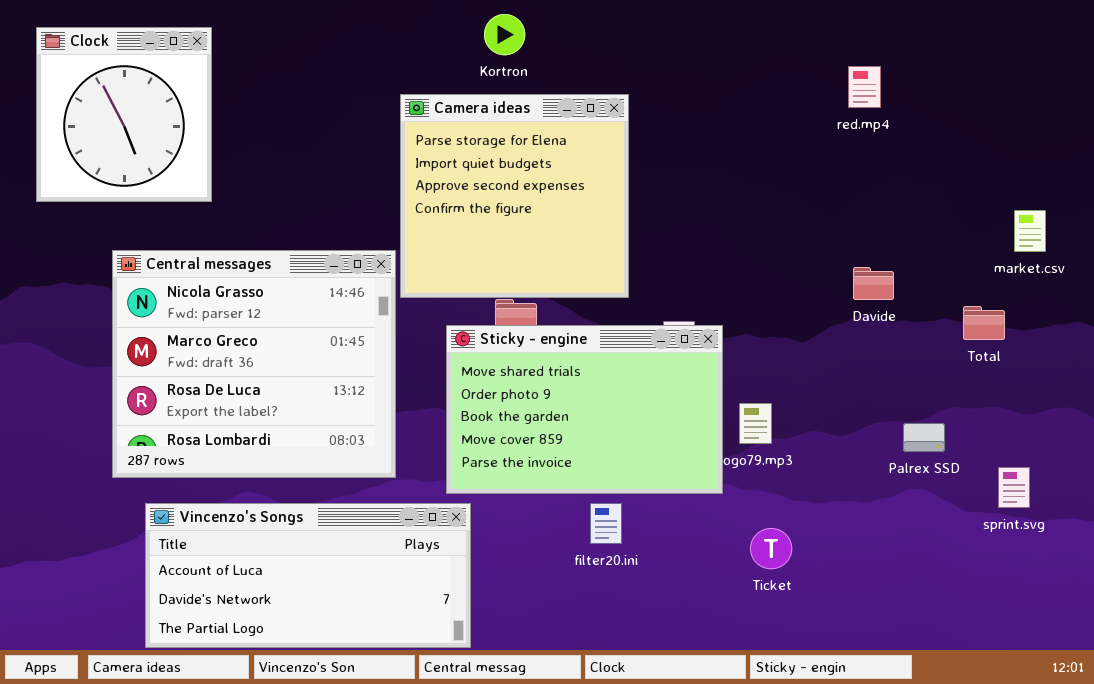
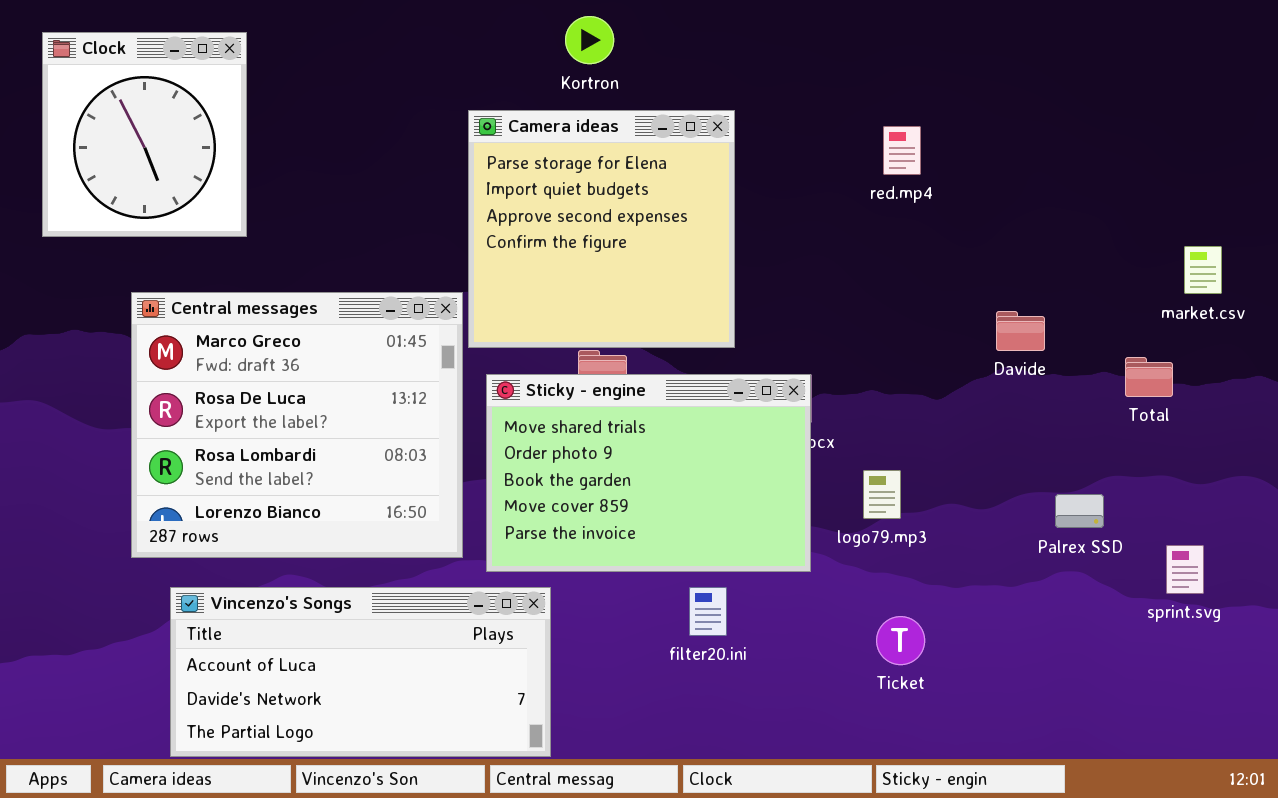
red.mp4: [848,66,881,108] -> [883,126,921,175], moved
Central messages: [112,250,396,478] -> [131,292,463,558], scrolled down 1 row
Sticky - engine: [446,325,723,494] -> [486,374,811,572], moved

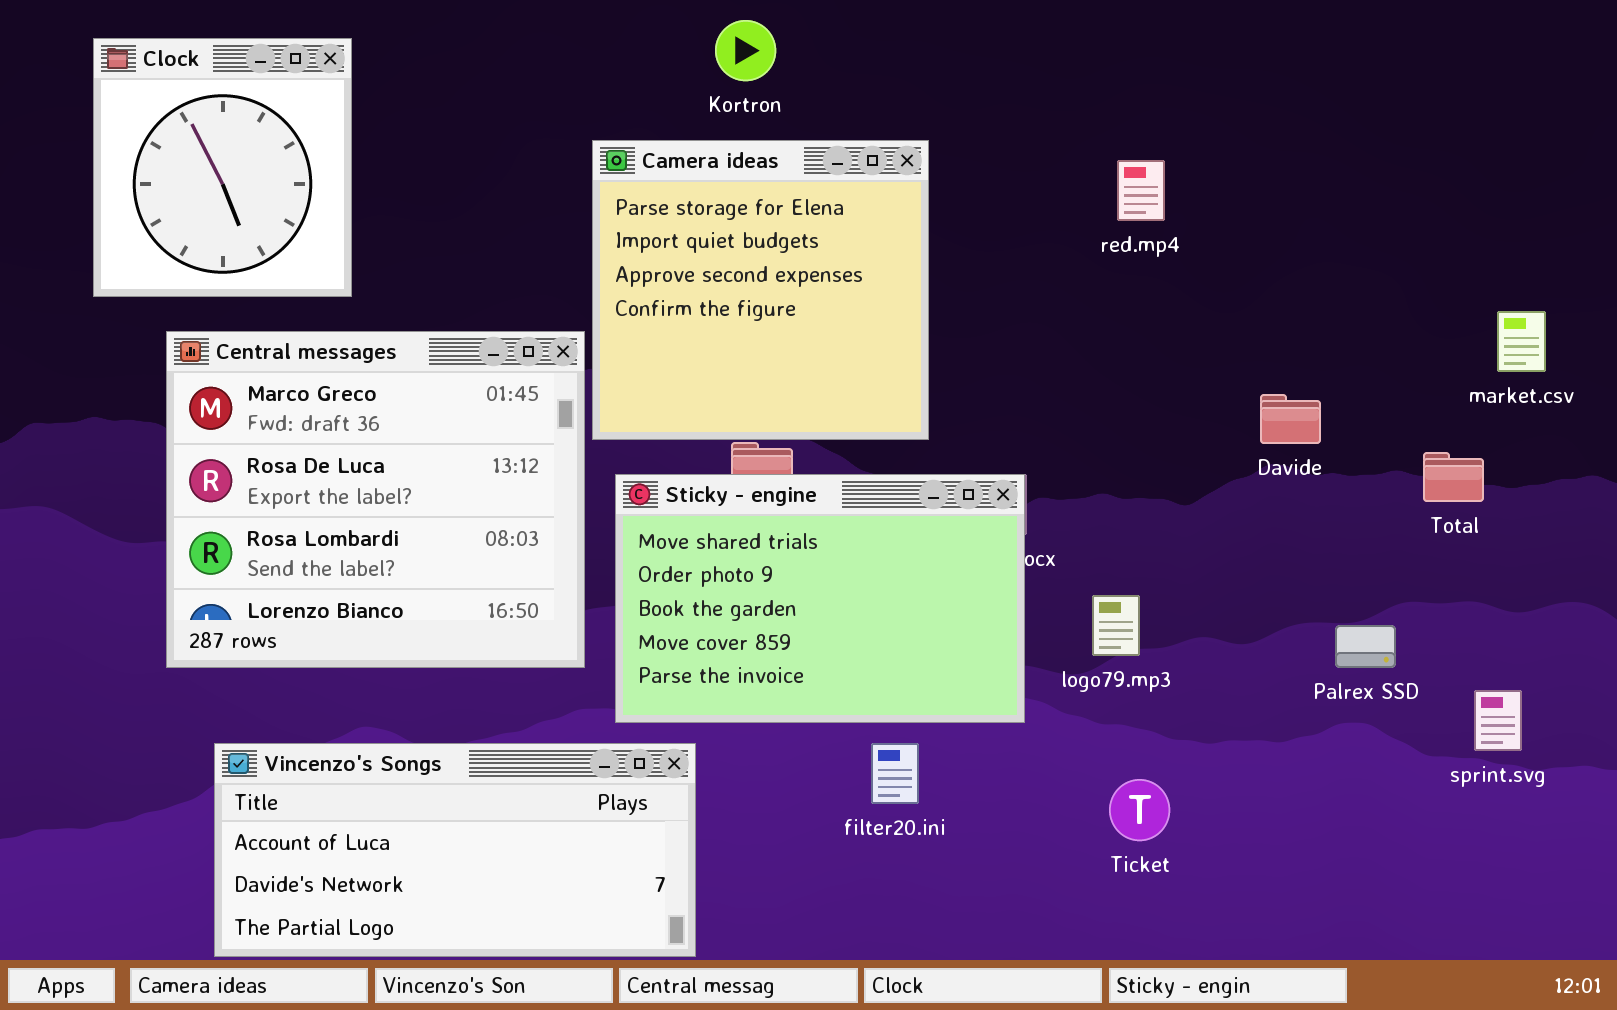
Clock: [42,32,247,237] -> [93,38,352,297], moved
Central messages: [131,292,463,558] -> [166,331,585,668], moved

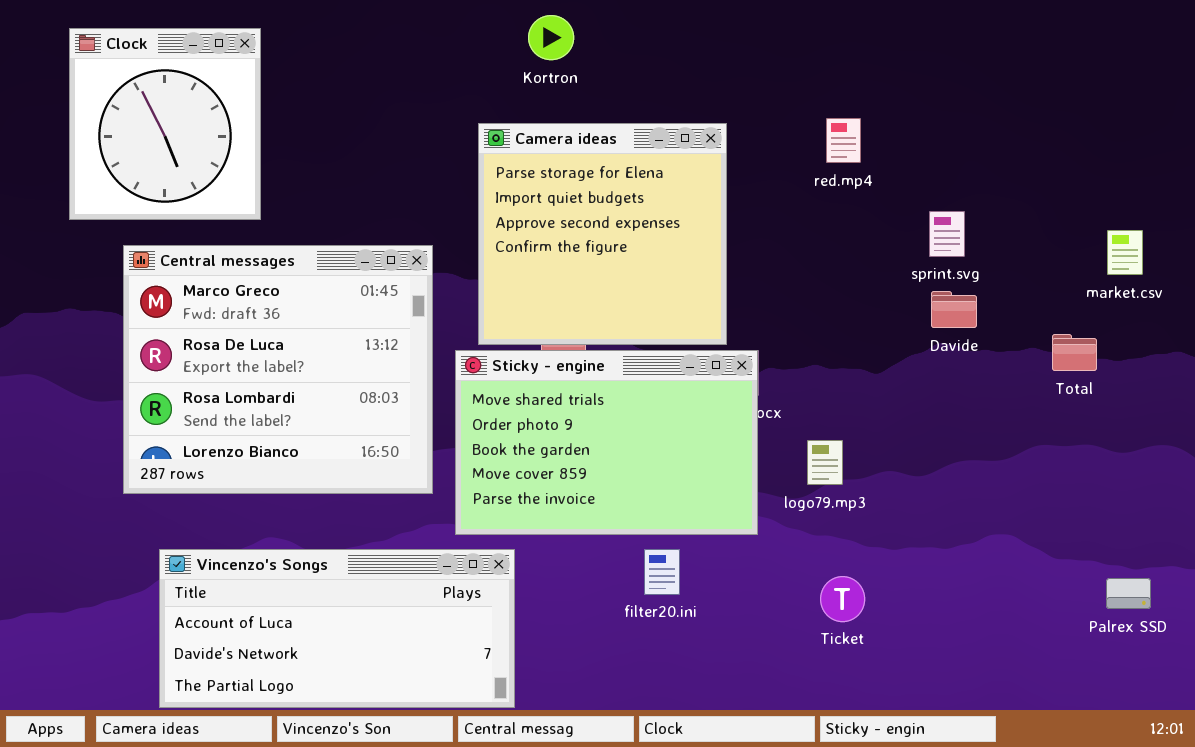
Camera ideas: [592,140,929,440] -> [478,123,727,345], moved
Palrex SSD: [1335,625,1396,668] -> [1106,578,1151,609], moved
sprint.svg: [1474,690,1522,751] -> [929,211,965,257], moved

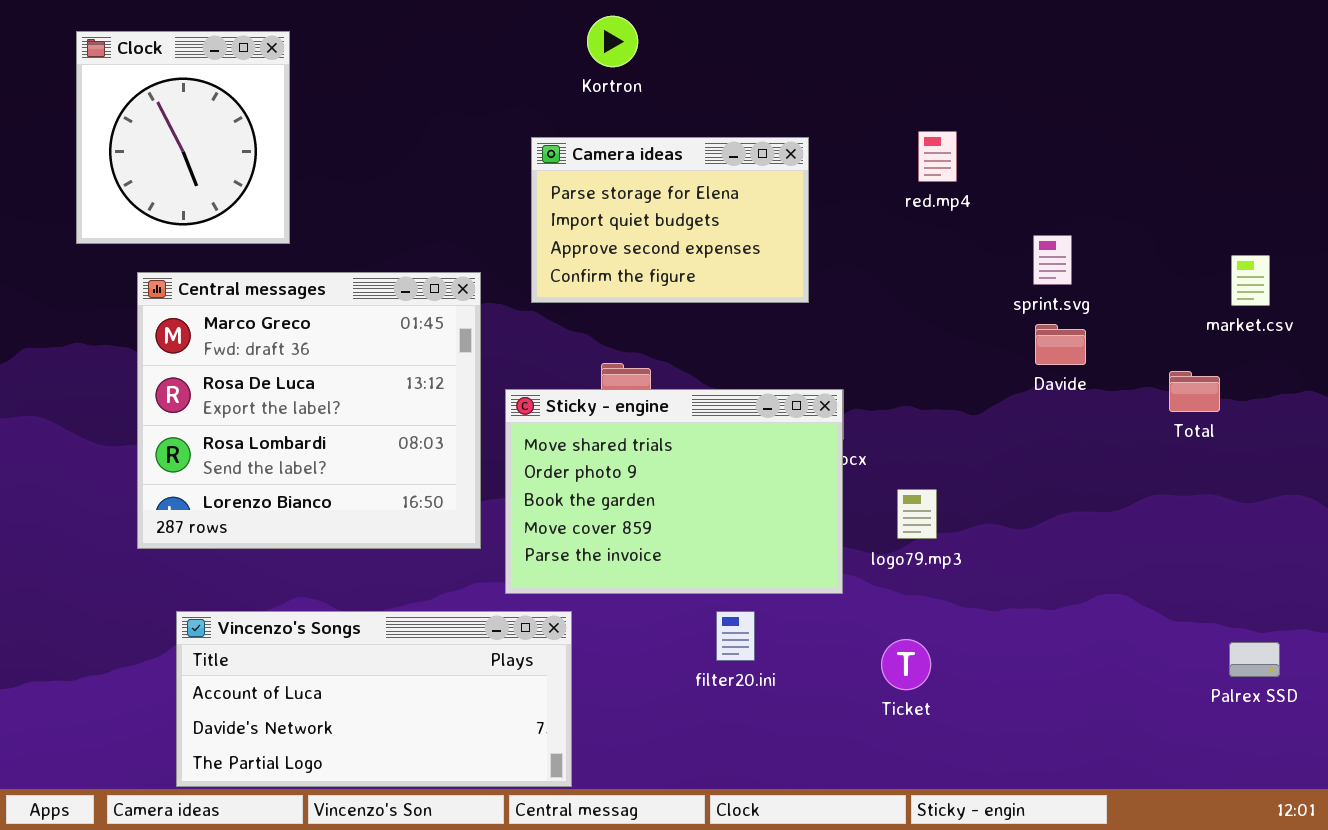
Camera ideas: [478,123,727,345] -> [531,137,809,303], resized
Ticket: [820,576,865,622] -> [881,639,931,690], moved

